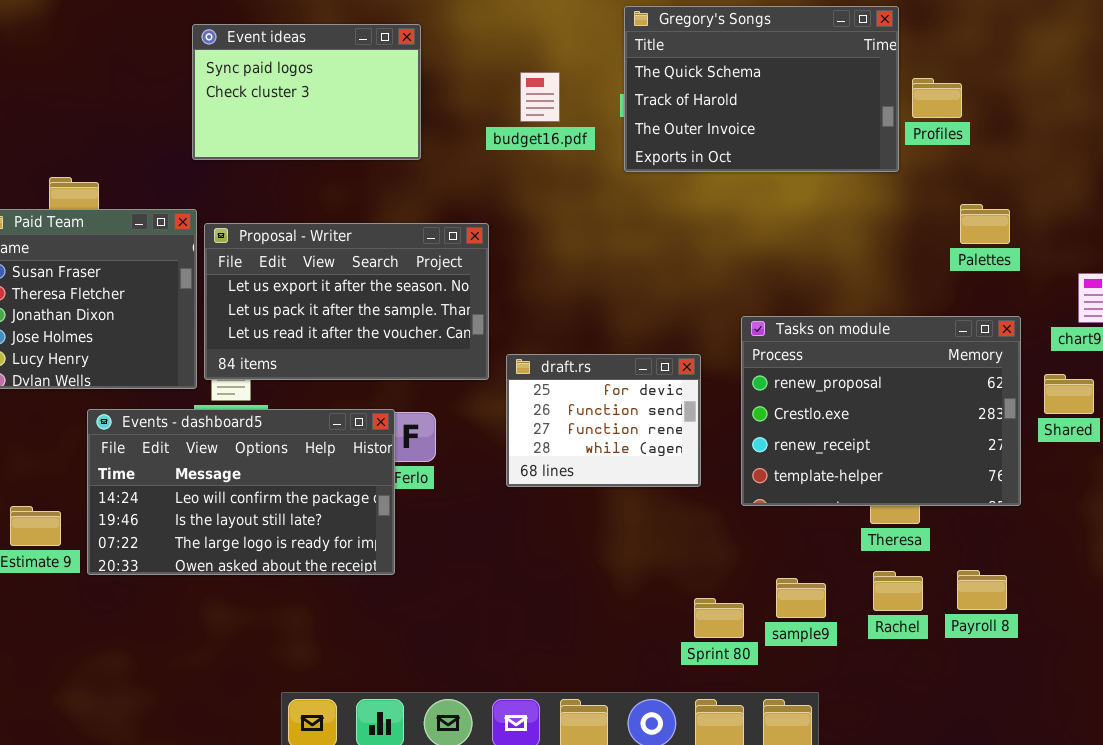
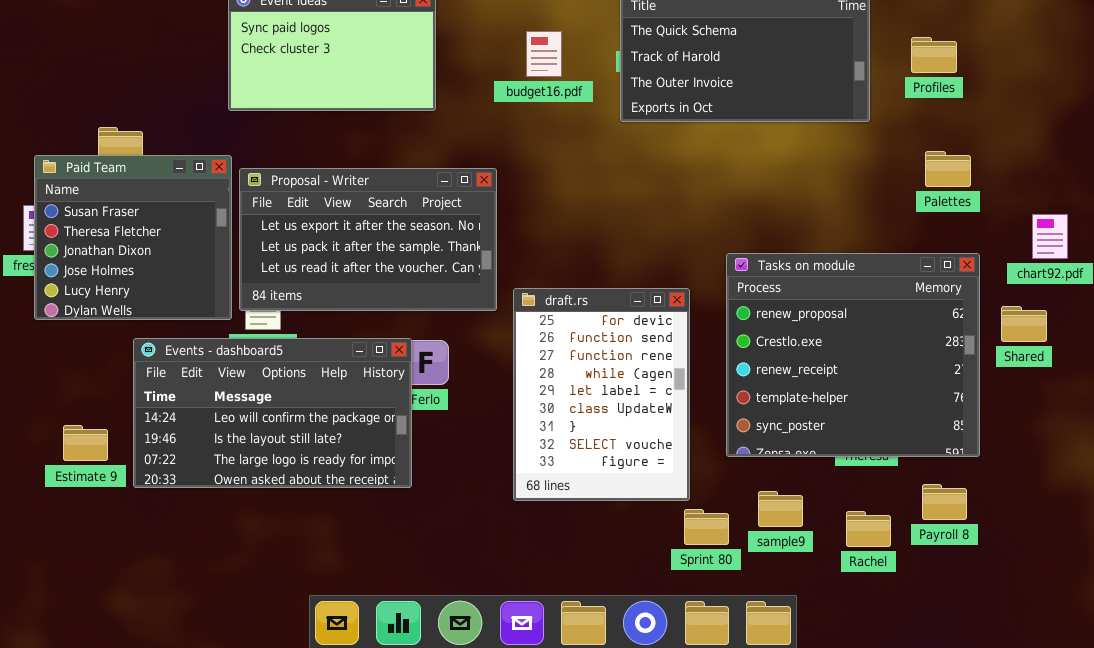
Profiles: [912,78,962,118] -> [911,37,957,73], moved
Tasks on module: [741,316,1021,506] -> [726,253,980,457], resized
draft.rs: [506,354,701,487] -> [513,288,690,501], resized
Rachel: [873,571,923,611] -> [846,511,891,547], moved

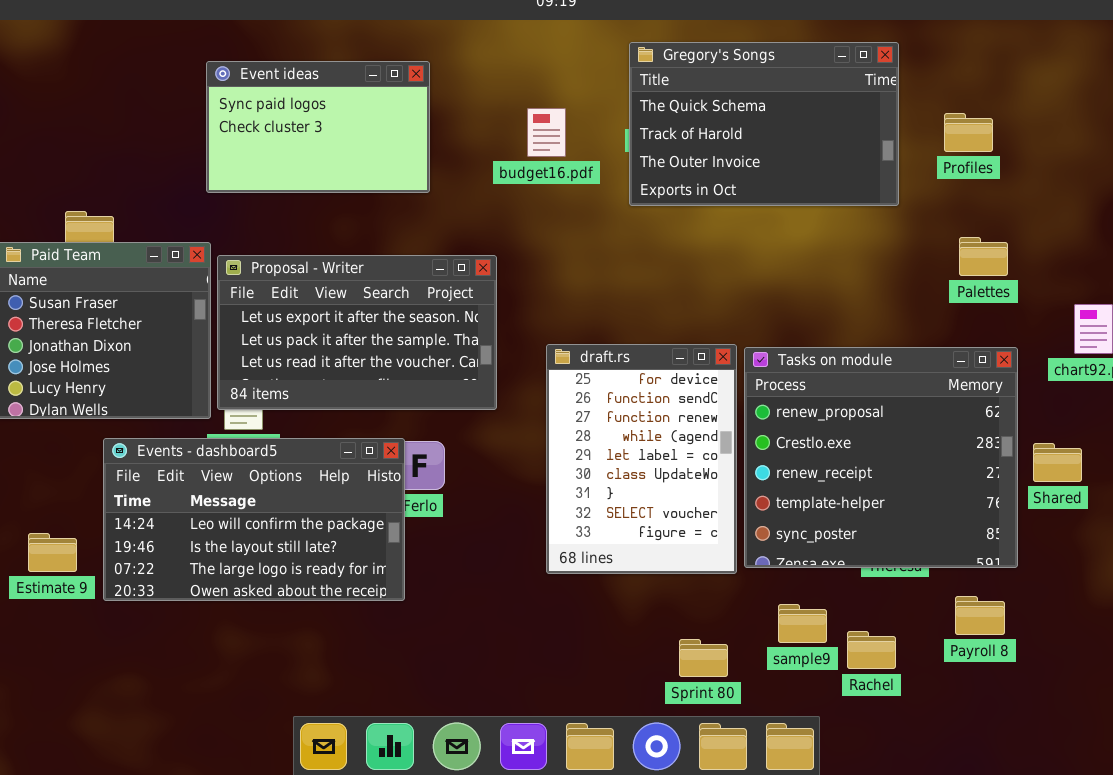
draft.rs: [513,288,690,501] -> [546,344,737,574], moved
Shared: [1001,306,1047,342] -> [1033,443,1082,482], moved
Sprint 80: [684,509,729,545] -> [679,639,728,677], moved
Rachel: [846,511,891,547] -> [847,631,896,669], moved

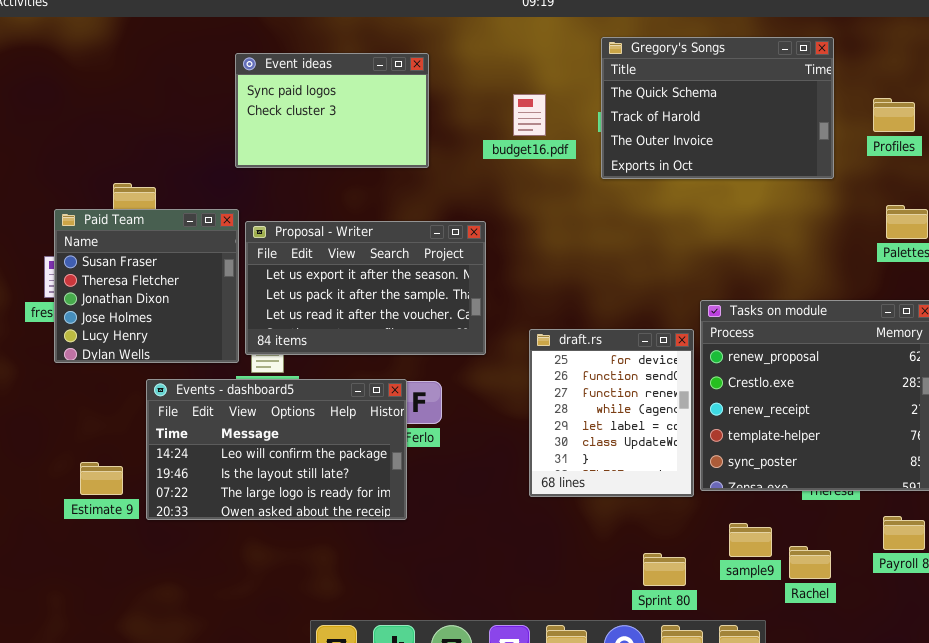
draft.rs: [546,344,737,574] -> [529,329,694,497], resized

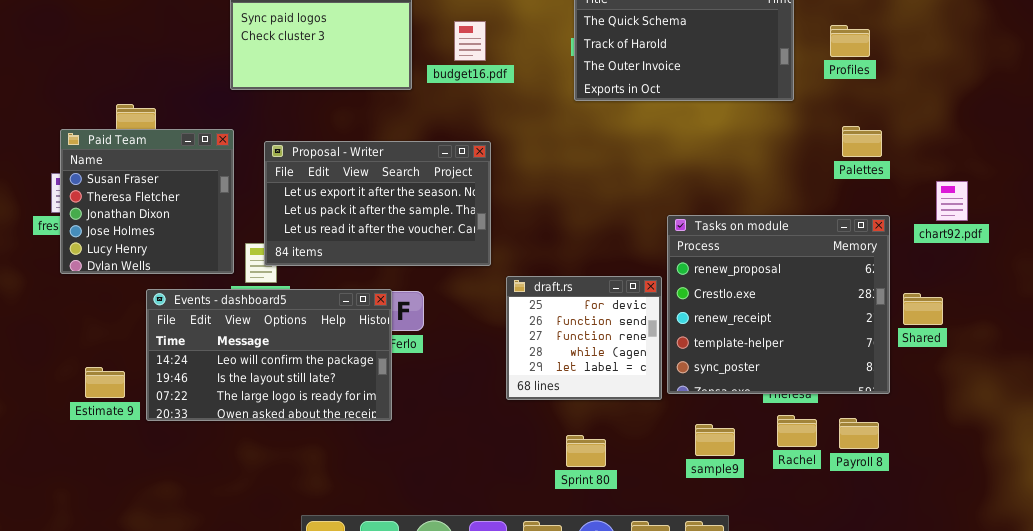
budget16.pdf: [513,94,546,136] -> [454,21,486,61], moved
Proposal - Writer: [245,221,486,355] -> [264,141,491,266], moved
draft.rs: [529,329,694,497] -> [506,276,662,400], resized
Rachel: [789,546,831,579] -> [777,415,817,447], moved
Sprint 80: [643,553,686,586] -> [566,435,606,467], moved

